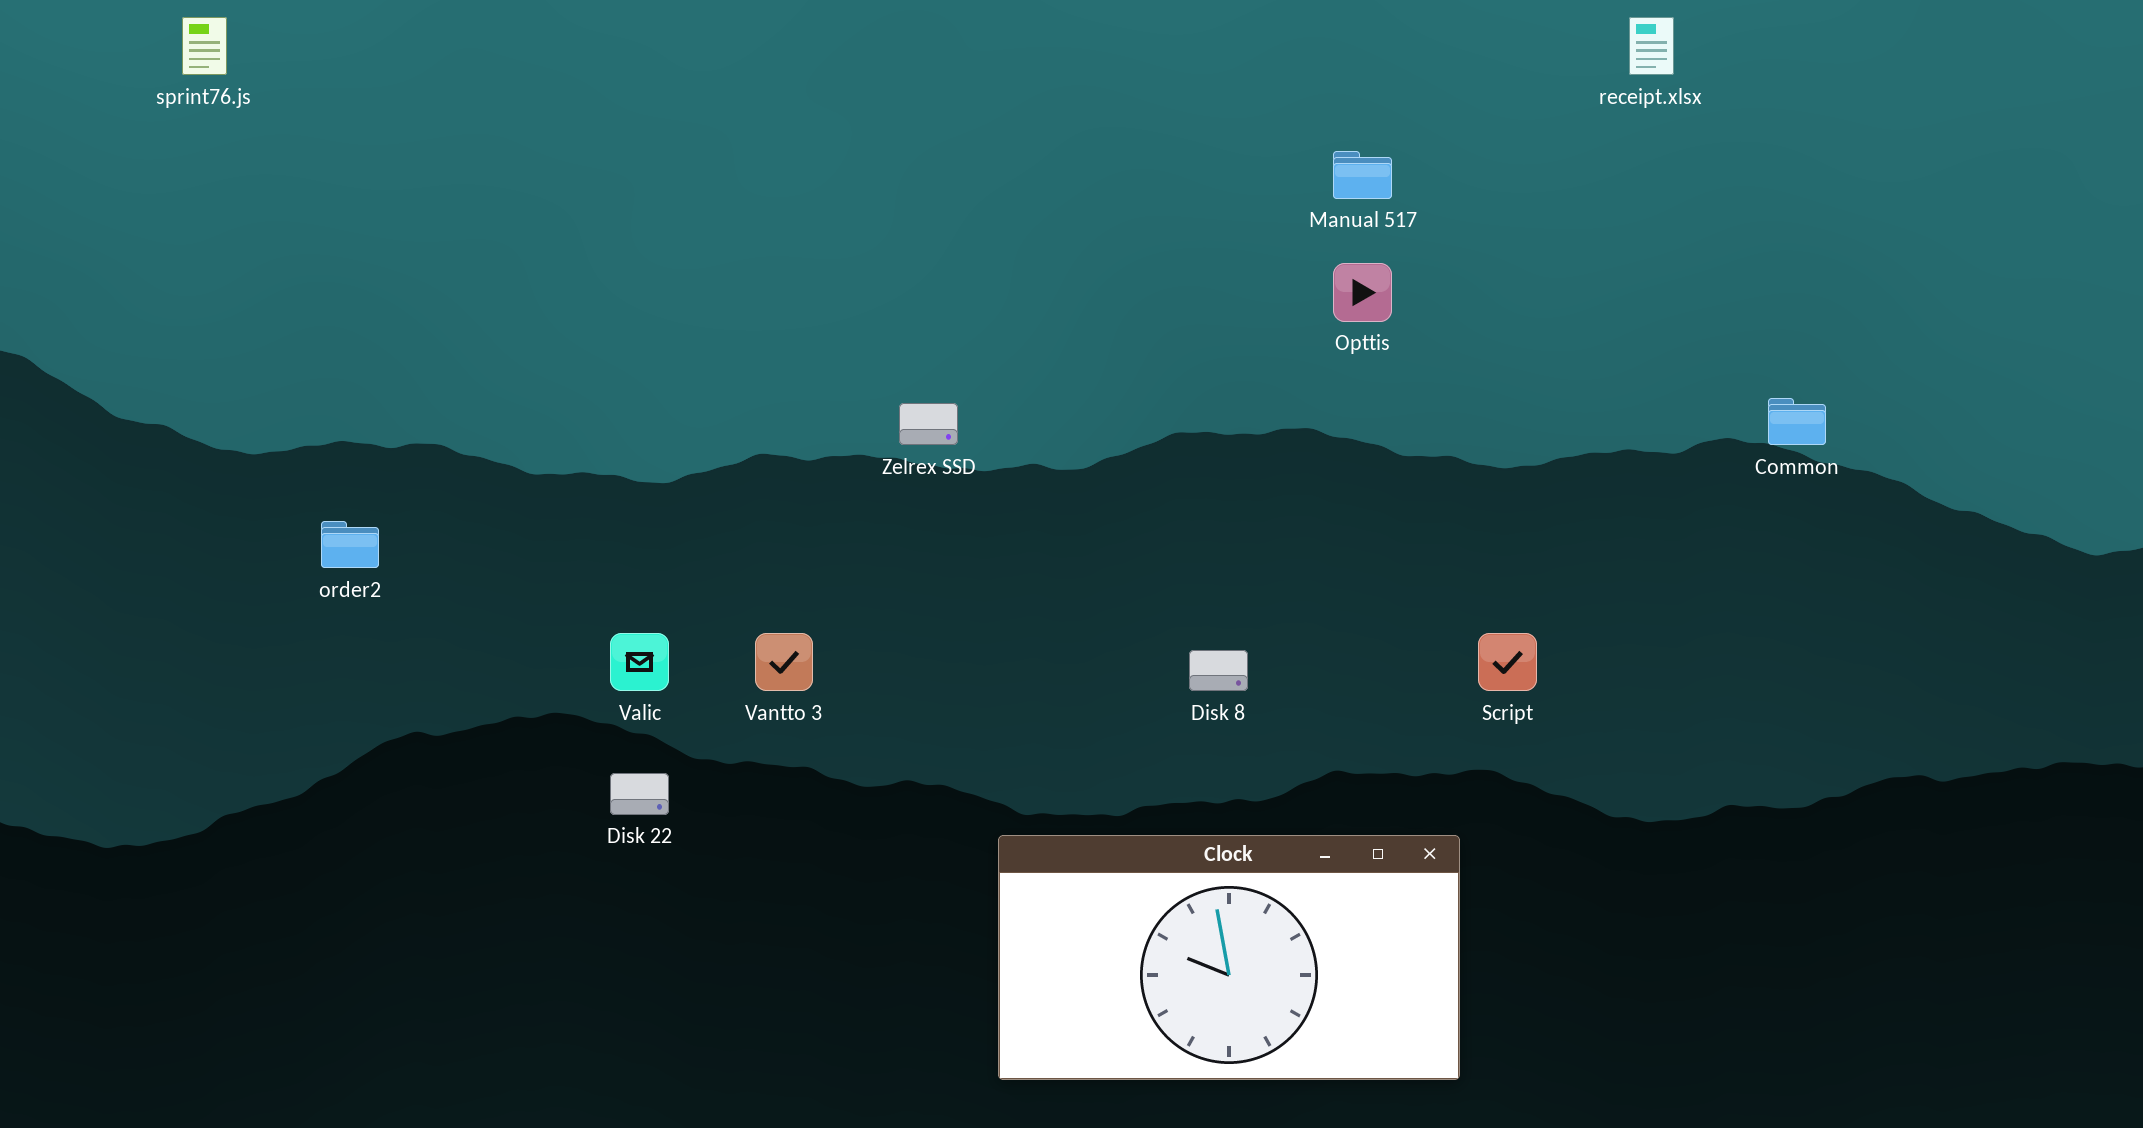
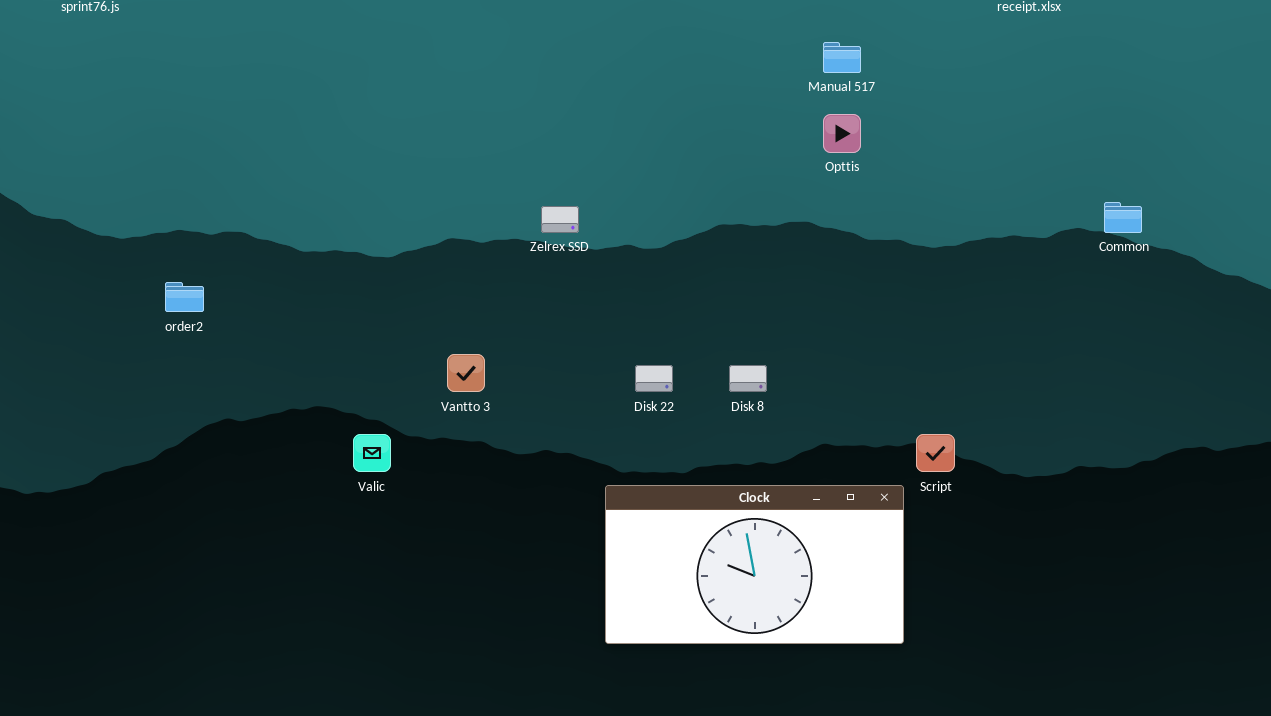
Valic: [610,633,669,691] -> [353,434,391,472], moved
Script: [1478,633,1537,691] -> [916,434,955,472], moved
Disk 22: [610,773,669,815] -> [635,365,673,392], moved

